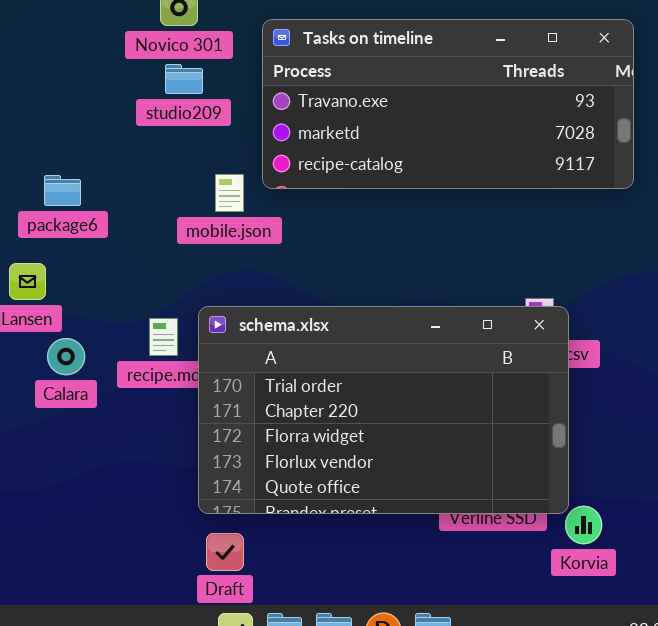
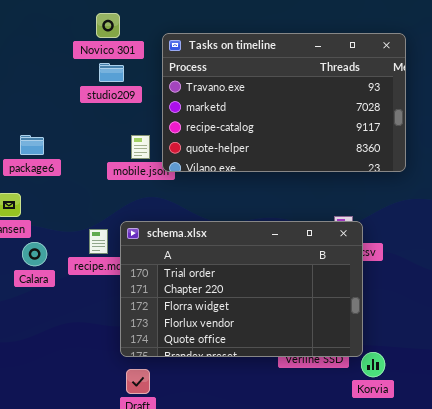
Tasks on timeline: [262,19,634,189] -> [162,33,406,172], resized

